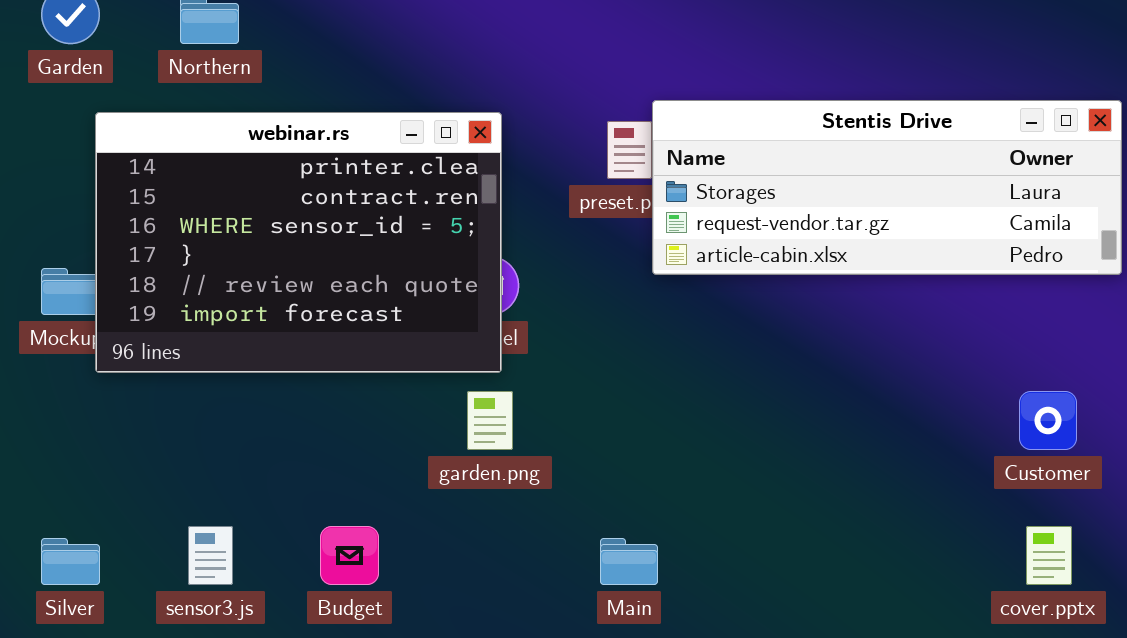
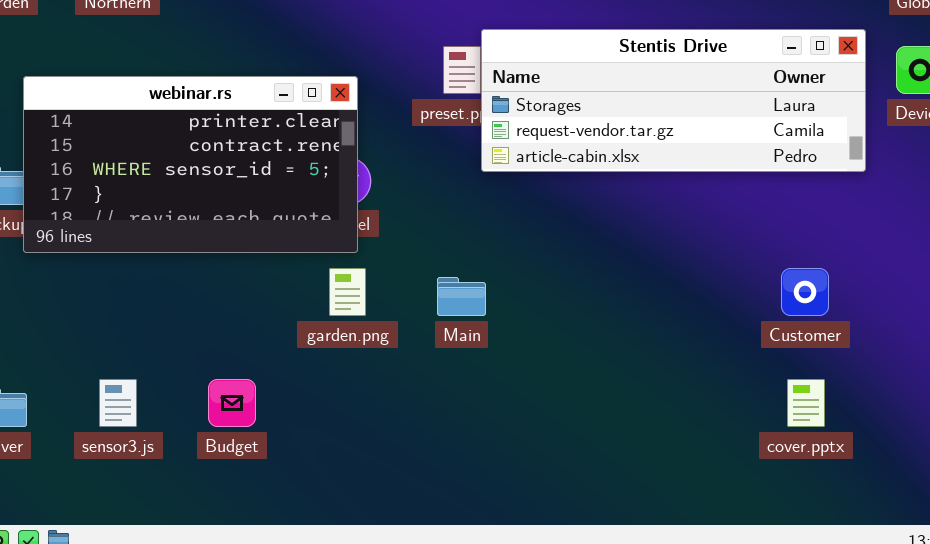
webinar.rs: [95,112,502,373] -> [23,76,358,253], resized
Main: [600,538,658,585] -> [437,277,486,316], moved

